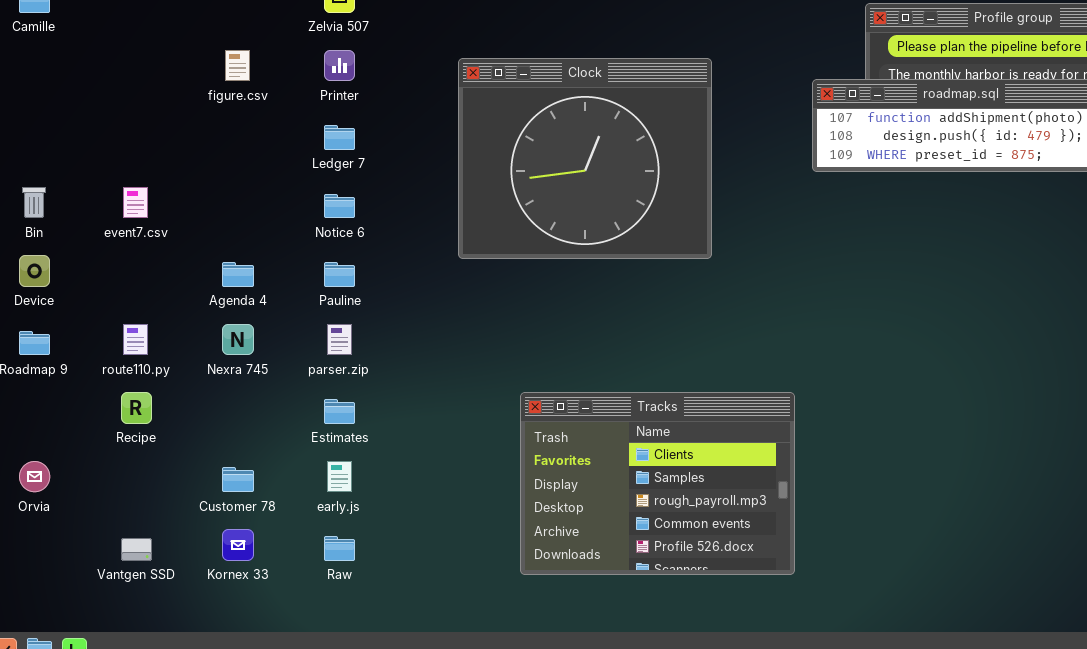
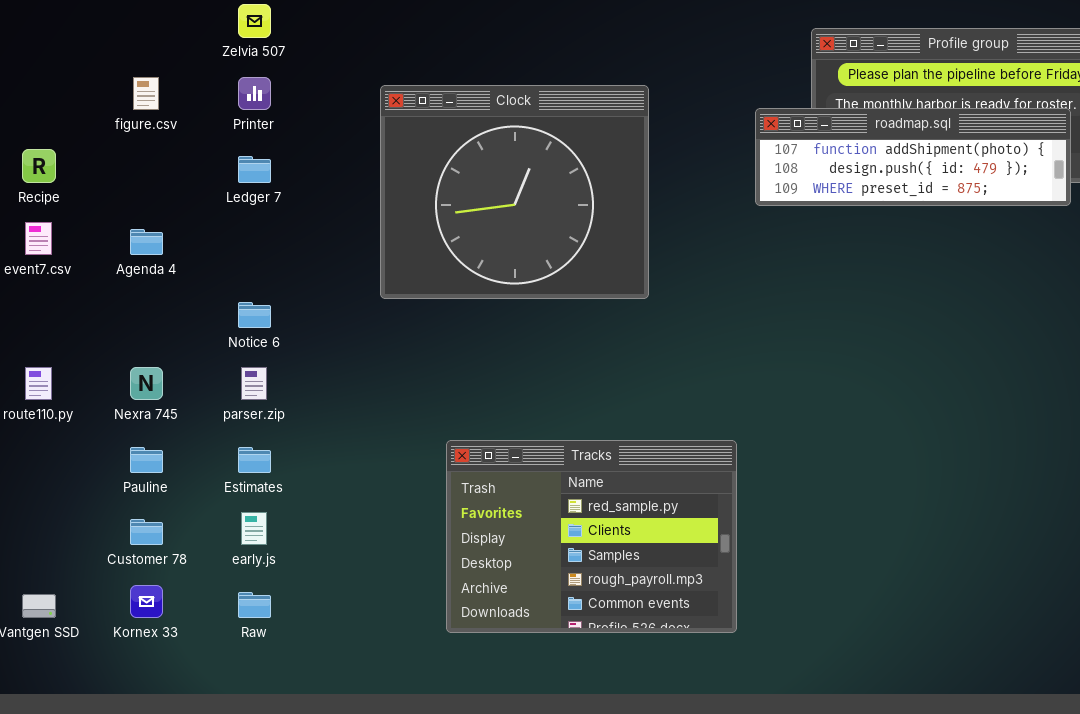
Notice 6: [324,194,355,218] -> [238,302,271,328], moved
Agenda 4: [222,262,254,287] -> [130,229,163,255], moved
Pauline: [324,262,355,287] -> [130,447,163,473], moved
Recipe: [121,392,152,424] -> [22,149,56,183], moved
Tracks: [520,392,795,575] -> [446,440,737,633], scrolled up 1 row

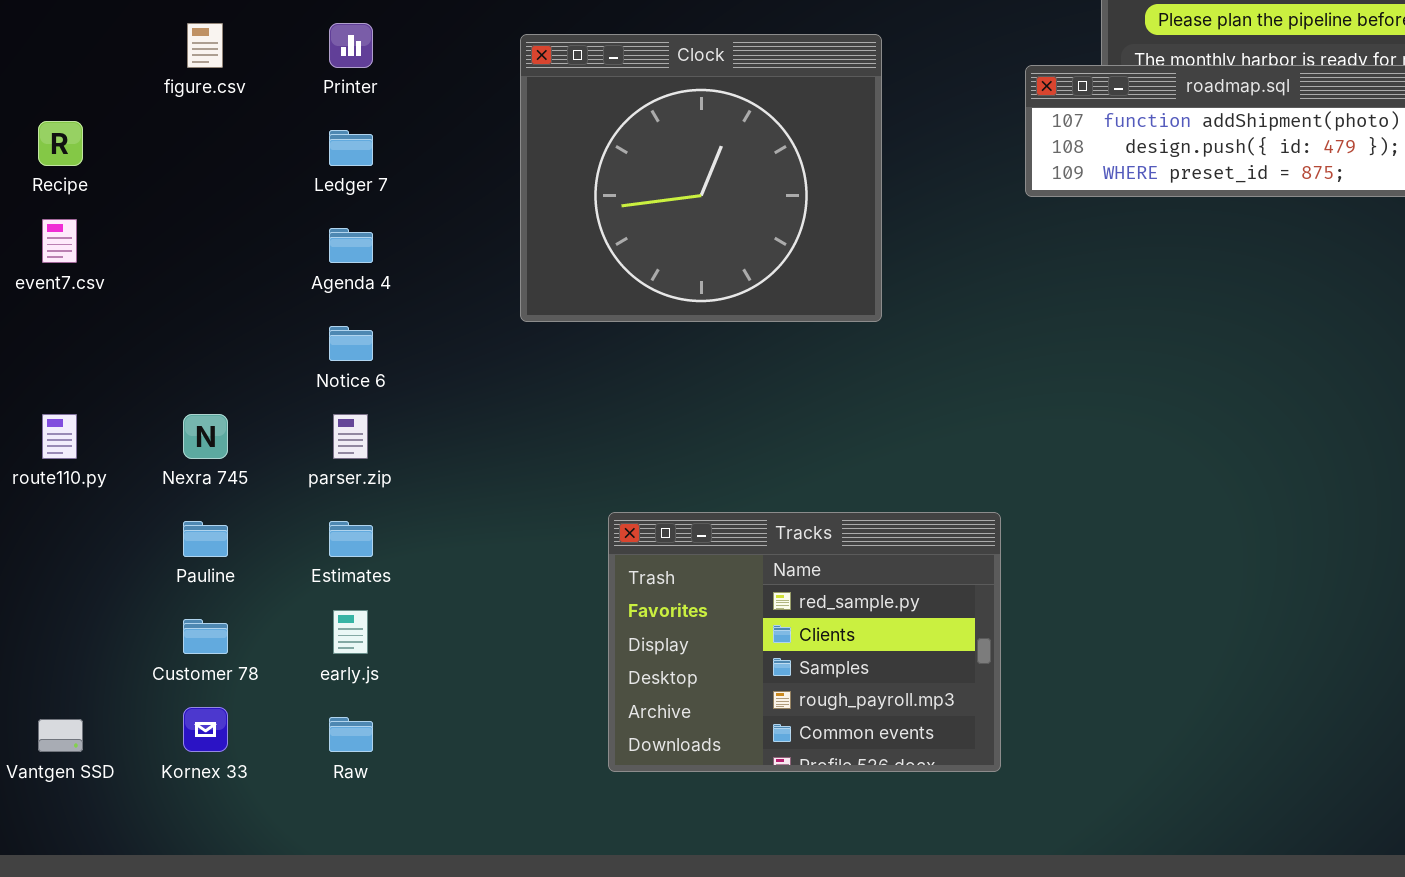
Agenda 4: [130,229,163,255] -> [329,228,373,263], moved

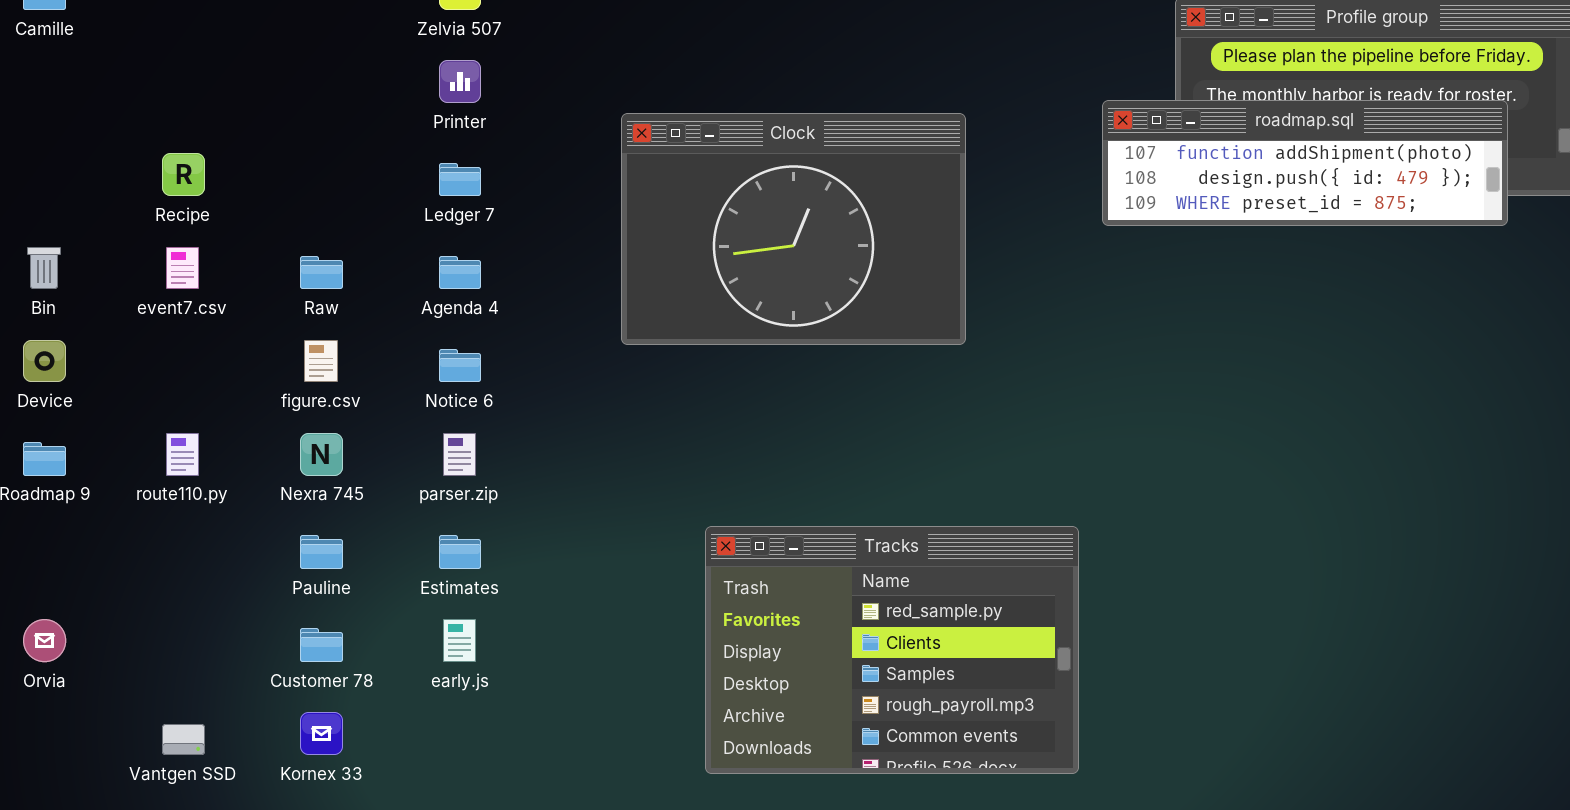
figure.csv: [187,23,223,68] -> [304,340,338,382], moved
Clock: [520,34,882,322] -> [621,113,966,345], resized
Raw: [329,717,373,752] -> [300,256,343,289], moved

